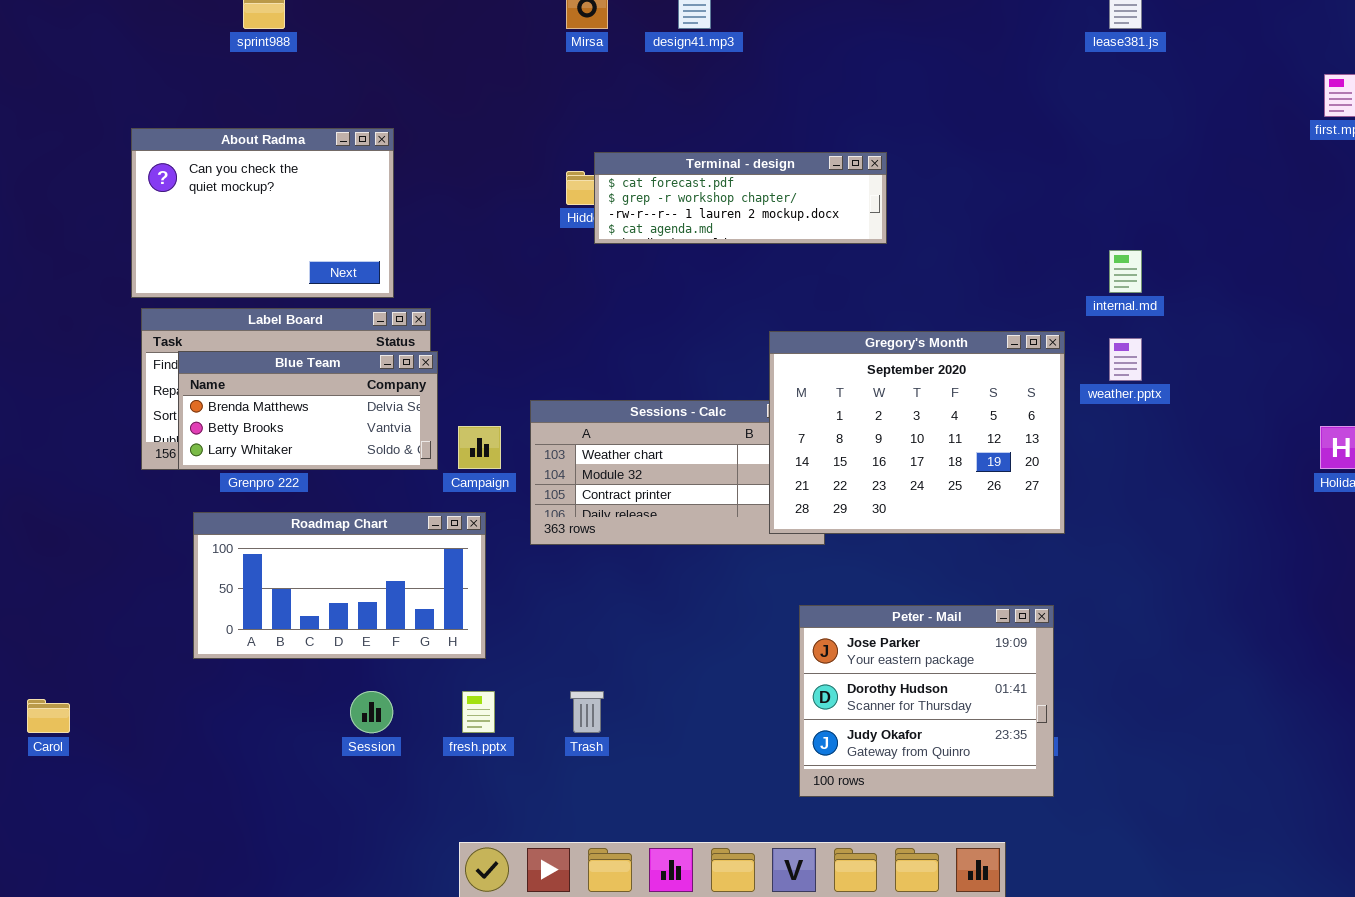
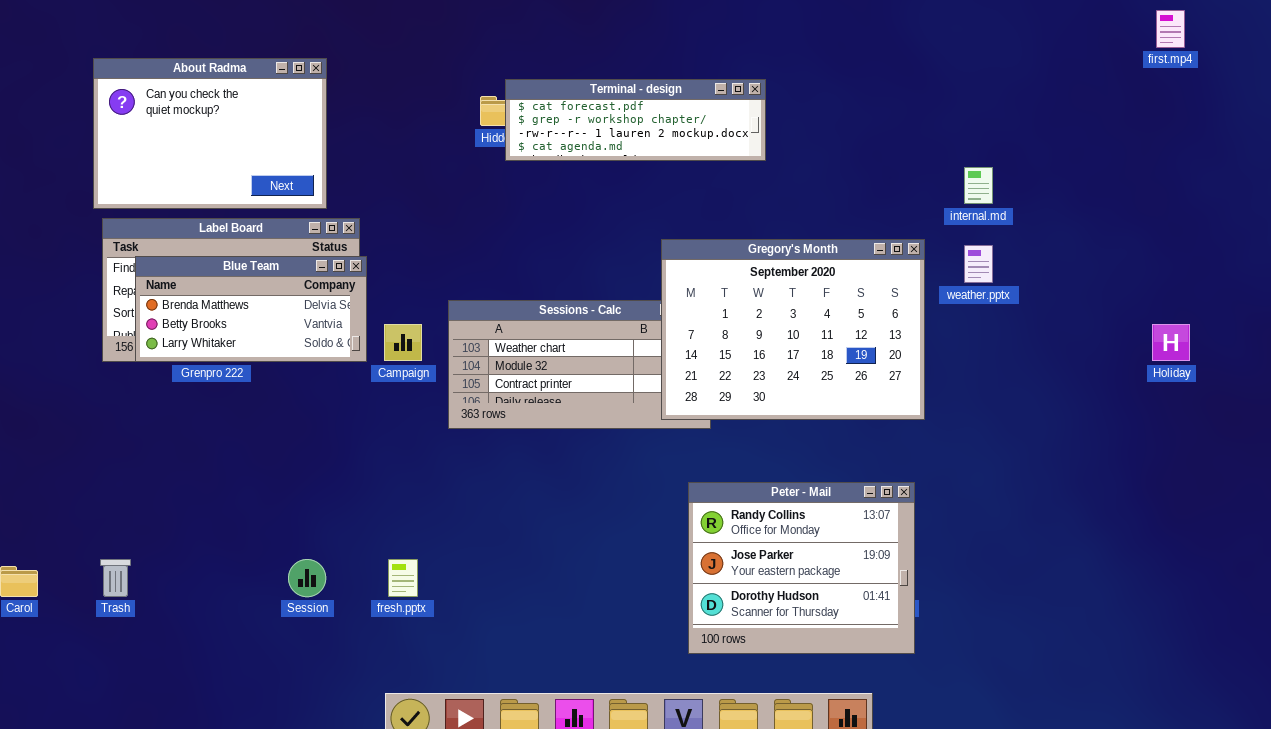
Roadmap Chart: [193,512,486,659] -> none, closed
Peter - Mail: [799,605,1054,797] -> [688,482,915,654], scrolled up 1 row
Trash: [570,691,604,733] -> [100,559,131,597], moved

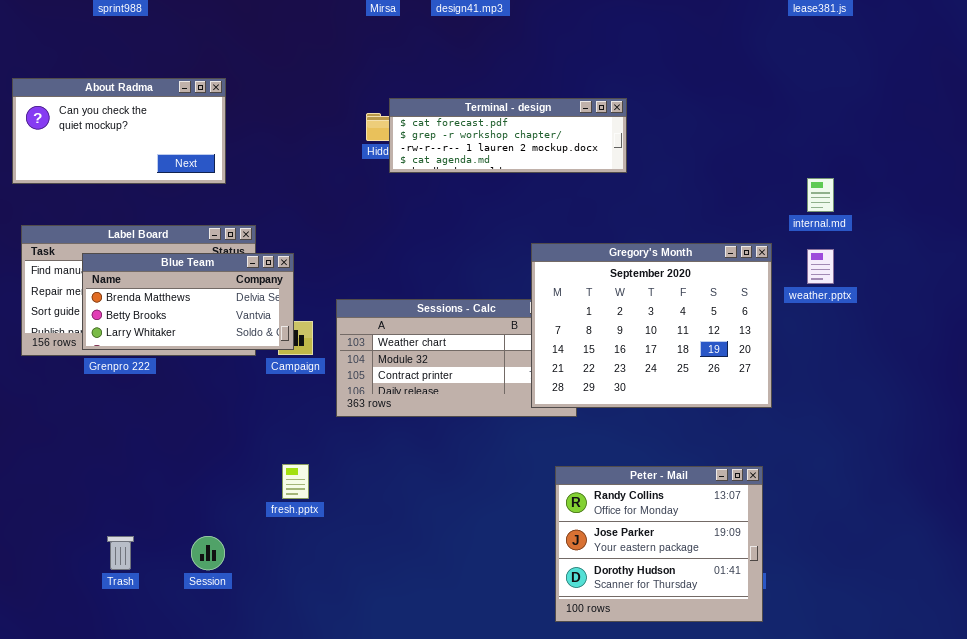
About Radma: [93,58,327,209] -> [12,78,226,184], resized
Blue Team: [135,256,367,362] -> [82,253,294,350], moved
Trash: [100,559,131,597] -> [107,536,134,570], moved
fresh.pptx: [388,559,418,597] -> [282,464,309,499], moved

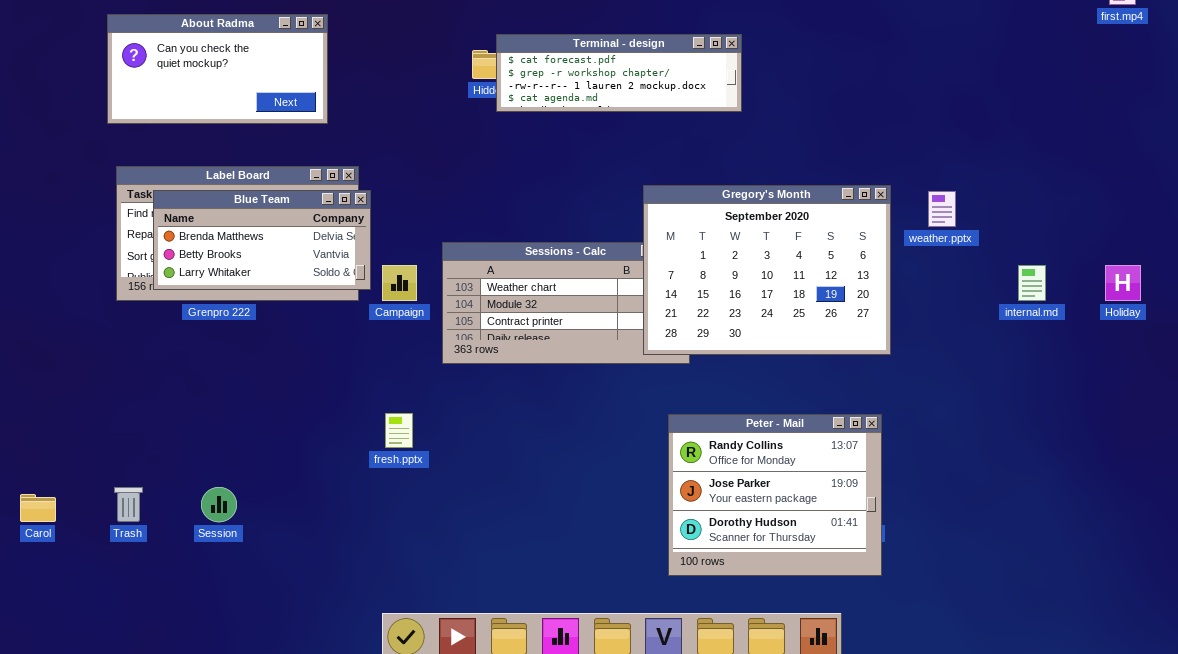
internal.md: [807,178,834,212] -> [1018,265,1046,301], moved
Blue Team: [82,253,294,350] -> [153,190,371,290], moved
Trash: [107,536,134,570] -> [114,487,143,522], moved
Session: [191,536,225,570] -> [201,487,237,522], moved

